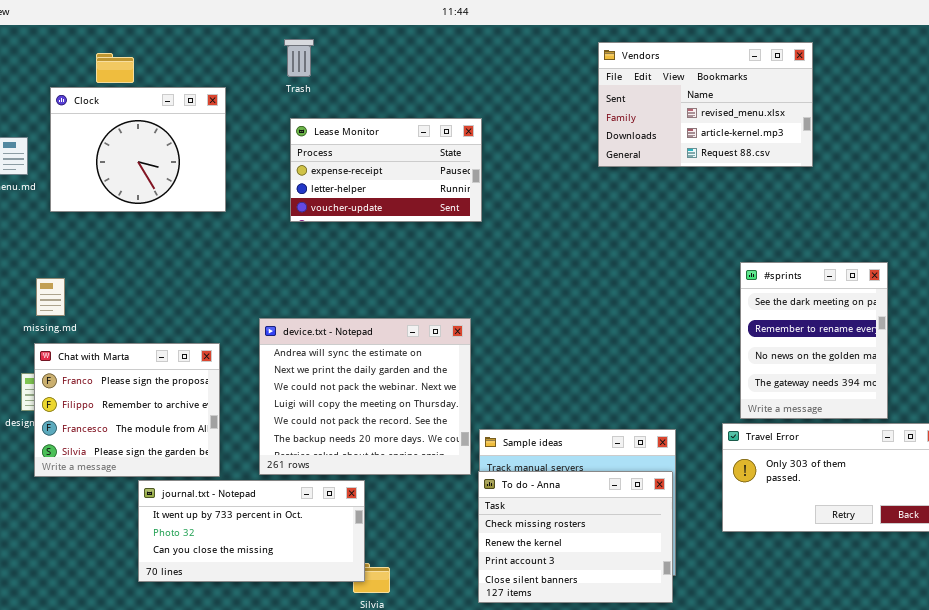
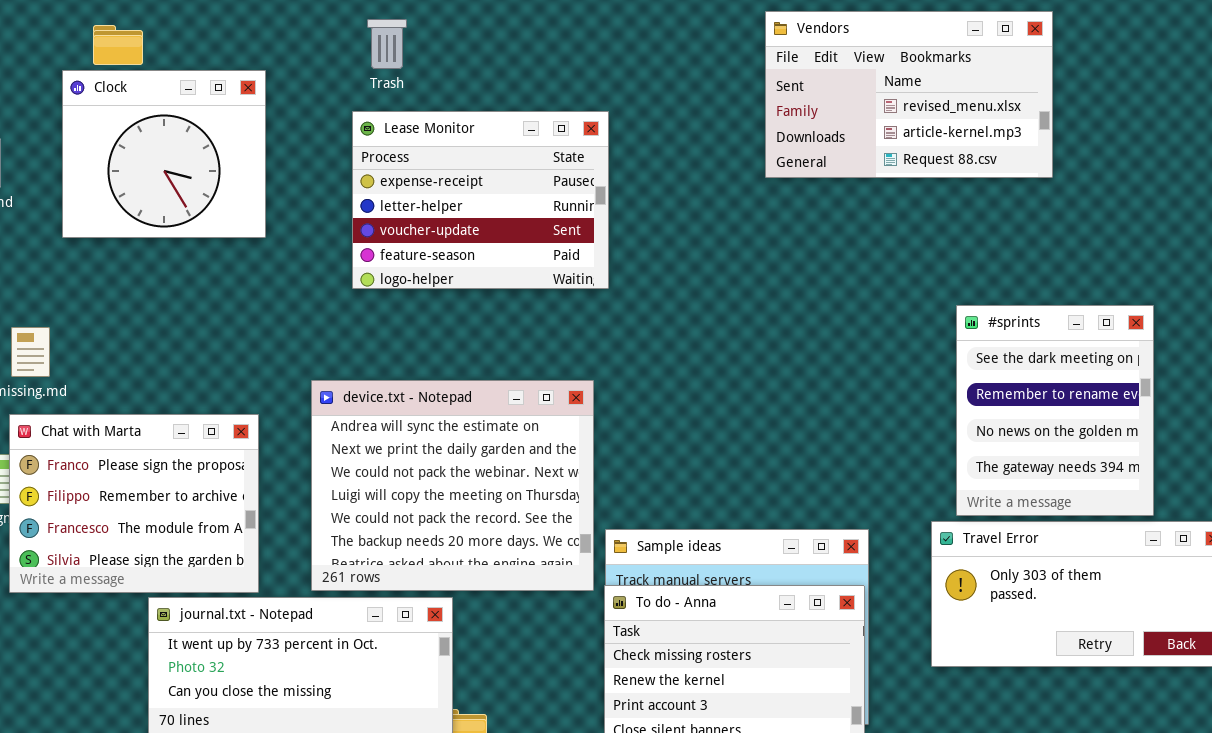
Trash: [284,39,314,77] -> [367,19,407,69], moved
Clock: [50,87,226,212] -> [62,70,266,238], resized
Lease Monitor: [290,118,482,222] -> [352,111,609,289], resized

